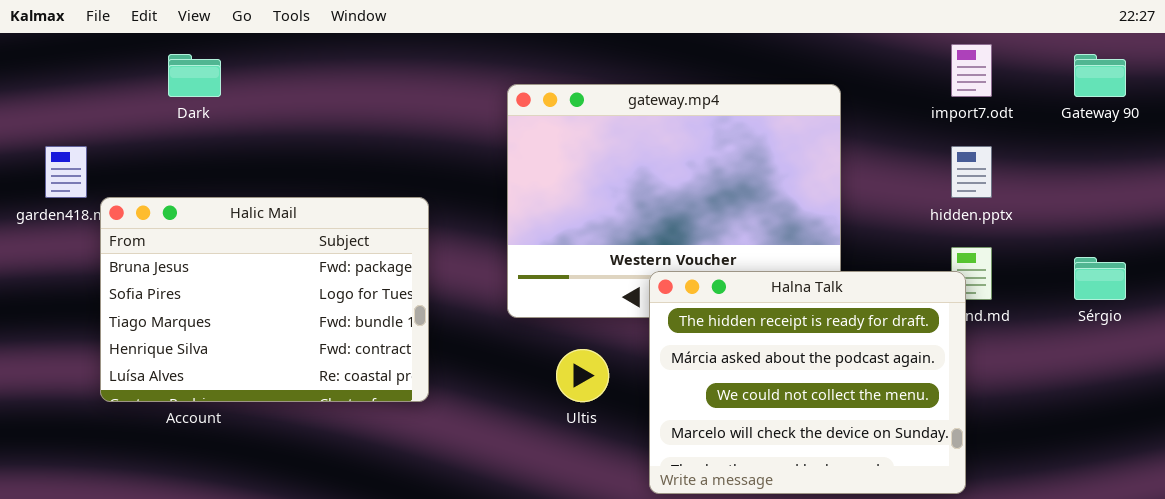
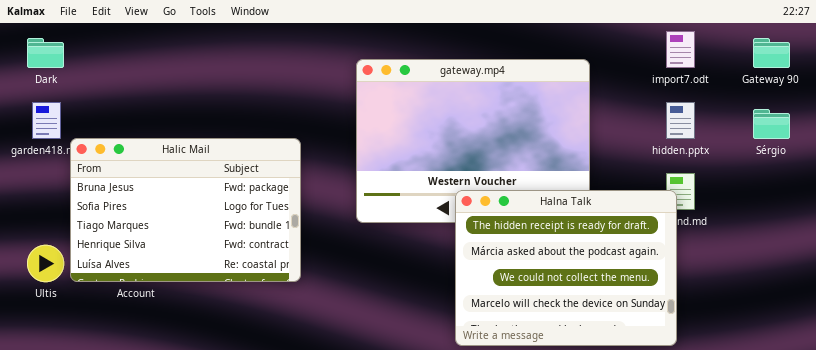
Dark: [168,54,221,97] -> [27,38,64,68], moved
Sérgio: [1074,257,1126,300] -> [753,109,790,139], moved
Ultis: [556,349,609,402] -> [27,245,64,282], moved

